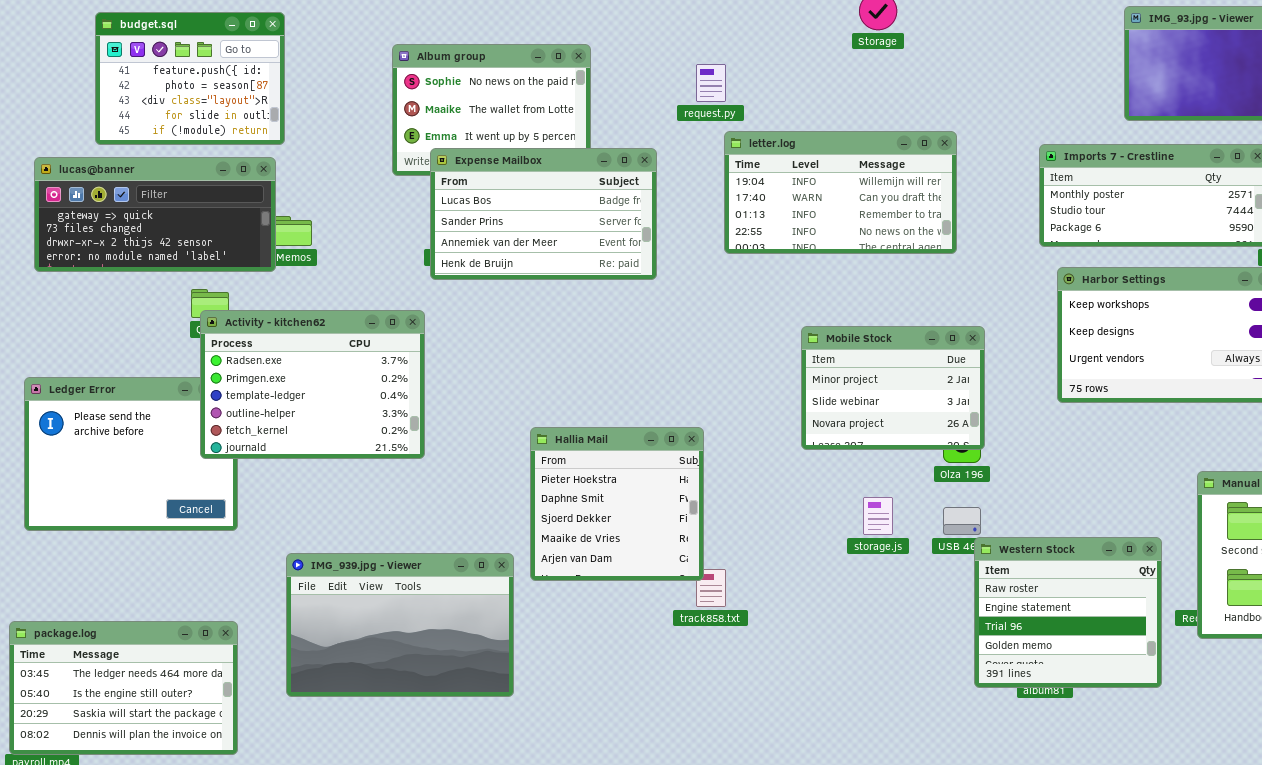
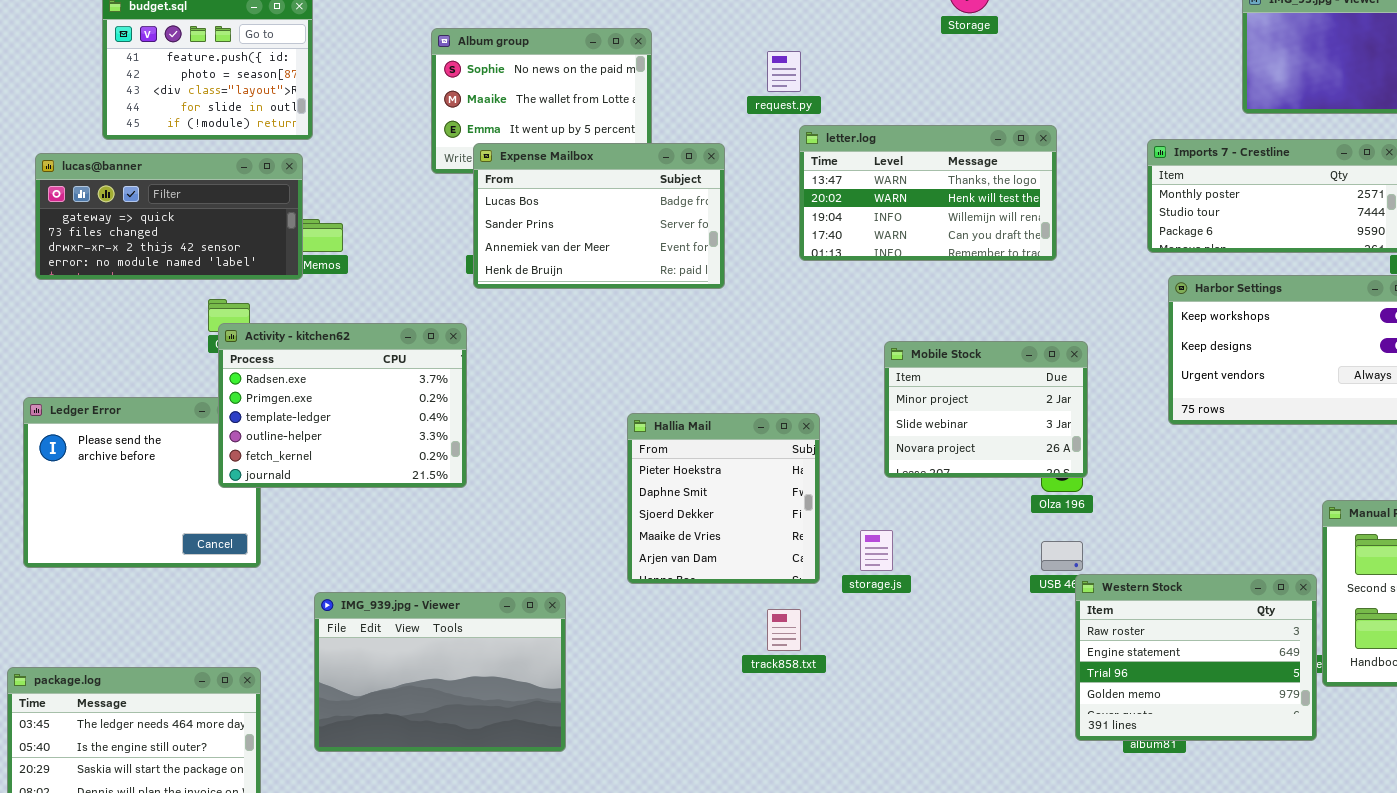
letter.log: [724,131,957,254] -> [799,125,1057,261], scrolled up 2 rows
Hallia Mail: [530,427,704,581] -> [627,413,820,584], moved
storage.js: [863,497,893,535] -> [860,530,893,571], moved
Western Stock: [974,537,1162,688] -> [1075,574,1317,741], resized

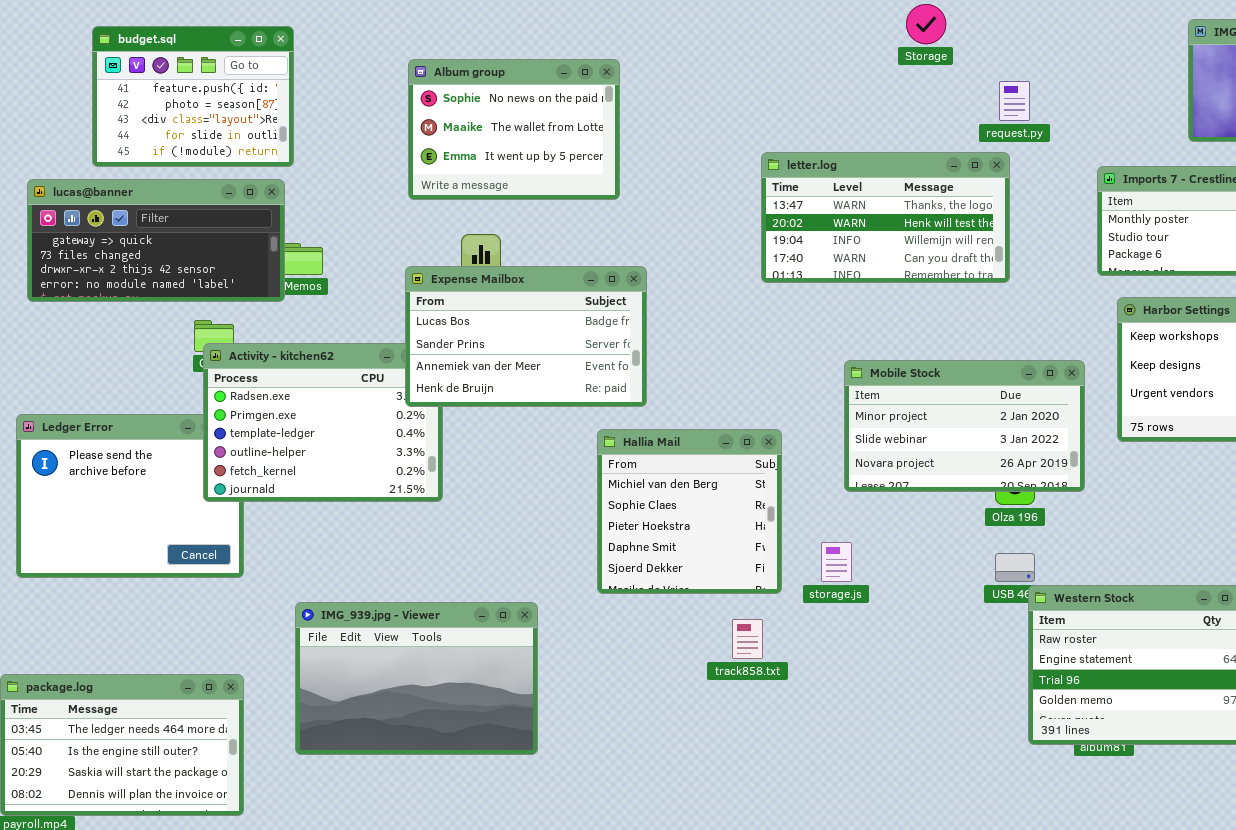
request.py: [767,51,801,92] -> [999,81,1030,121], moved
Expense Mailbox: [473,143,725,289] -> [405,266,647,407], moved
Mobile Stock: [884,341,1088,478] -> [844,360,1085,492], resized
Hallia Mail: [627,413,820,584] -> [597,429,782,594], scrolled up 2 rows

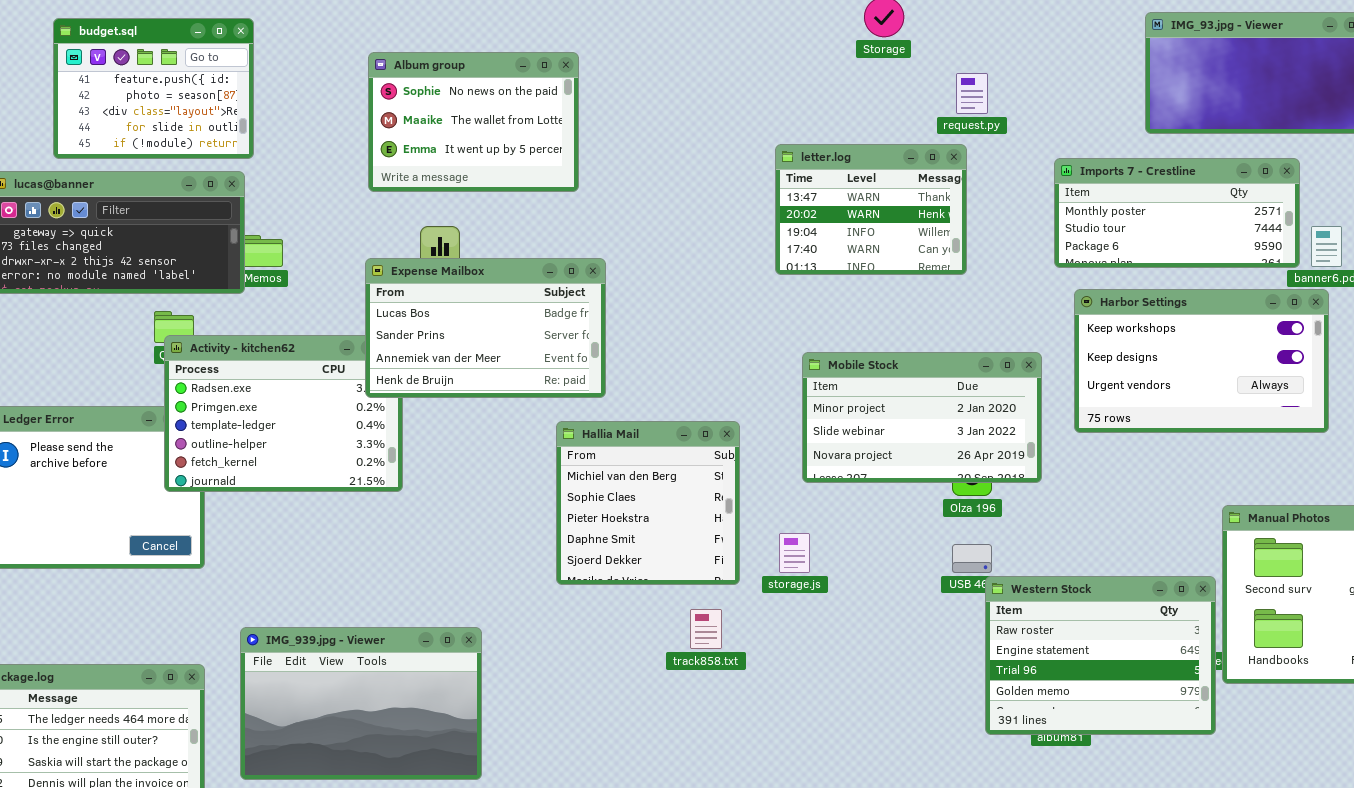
letter.log: [761,152,1010,283] -> [775,144,967,275], resized
IMG_939.jpg - Viewer: [295,602,538,755] -> [240,627,482,780], moved

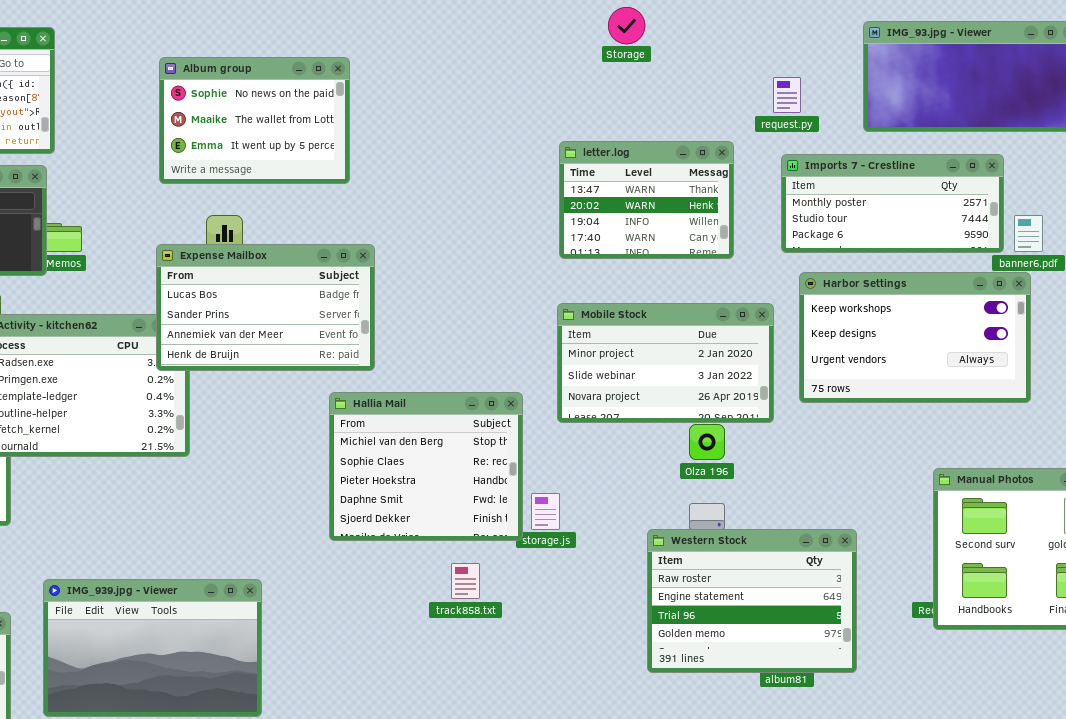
request.py: [956,73,988,114] -> [773,77,801,113], moved
letter.log: [775,144,967,275] -> [559,141,734,259], moved
Mobile Stock: [802,352,1042,483] -> [557,303,774,423], moved
Hallia Mail: [556,421,740,585] -> [329,392,523,541], resized
Western Stock: [985,576,1216,735] -> [647,529,857,673], moved

